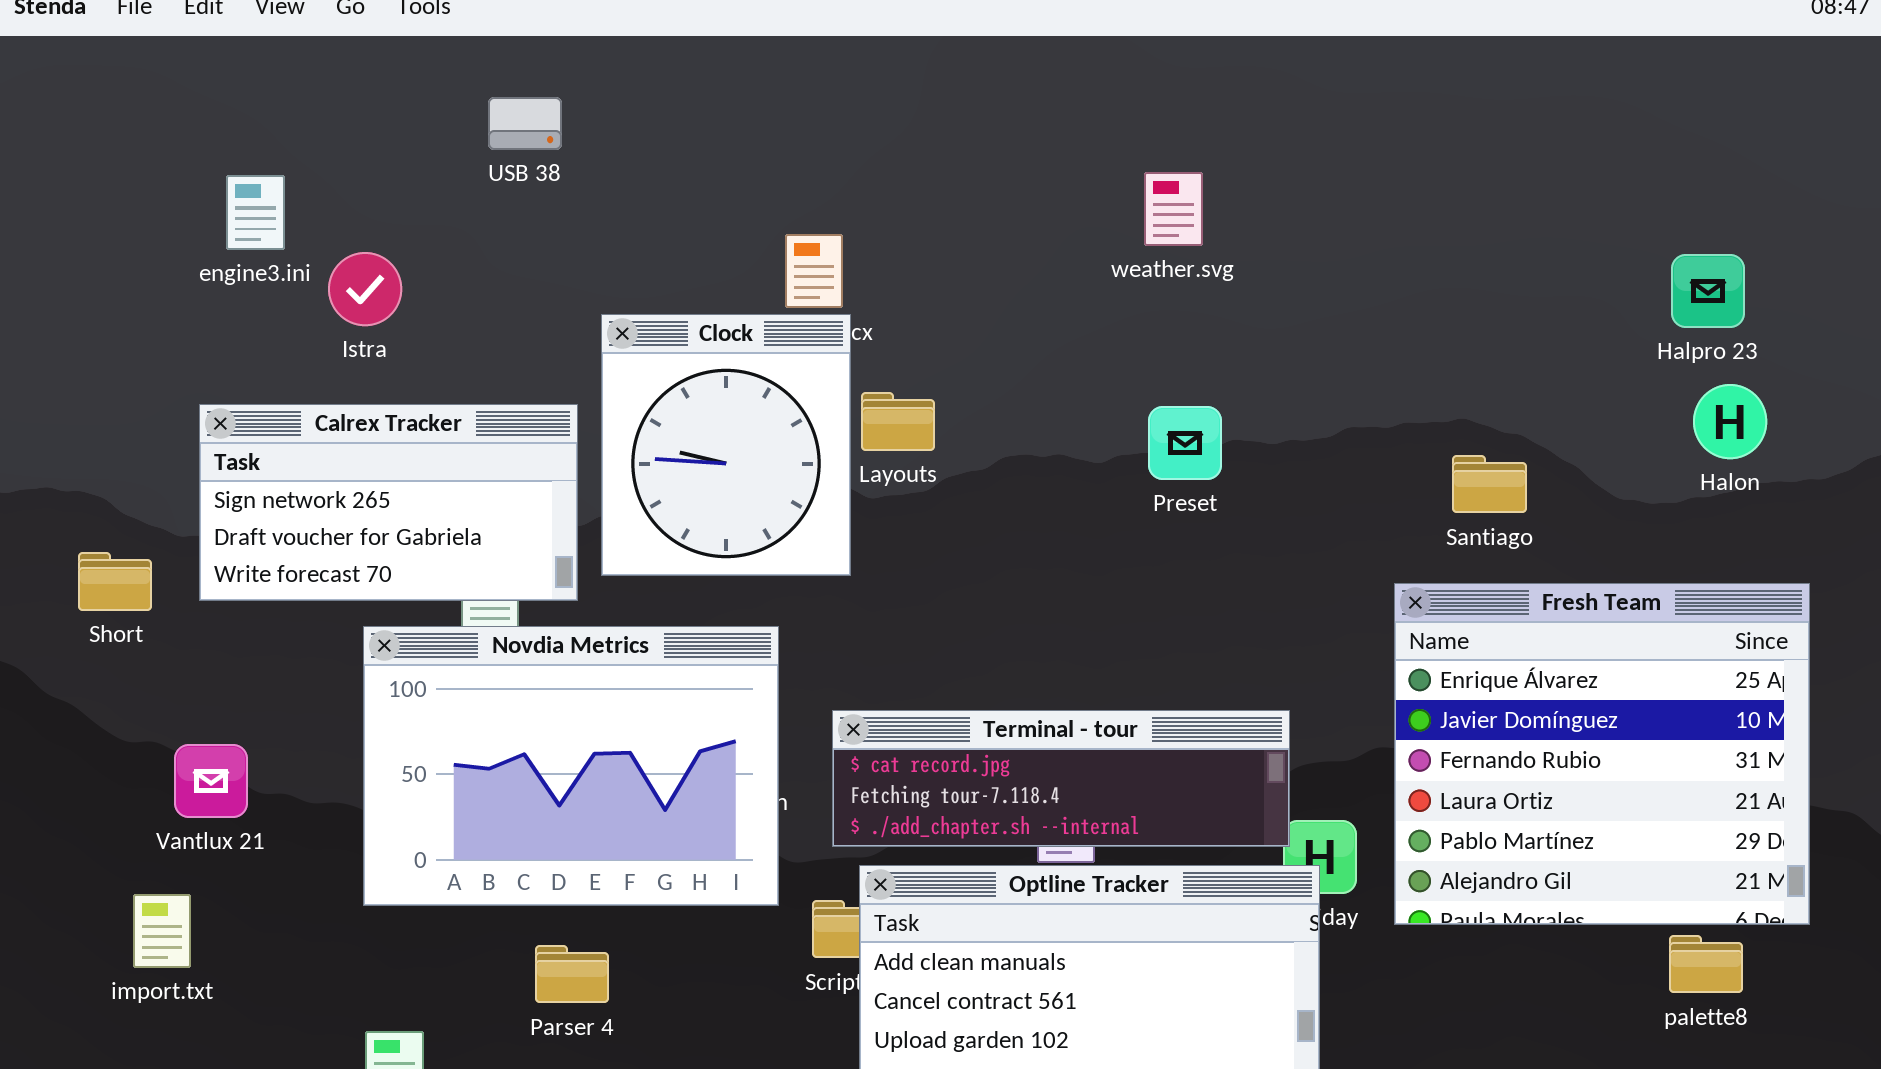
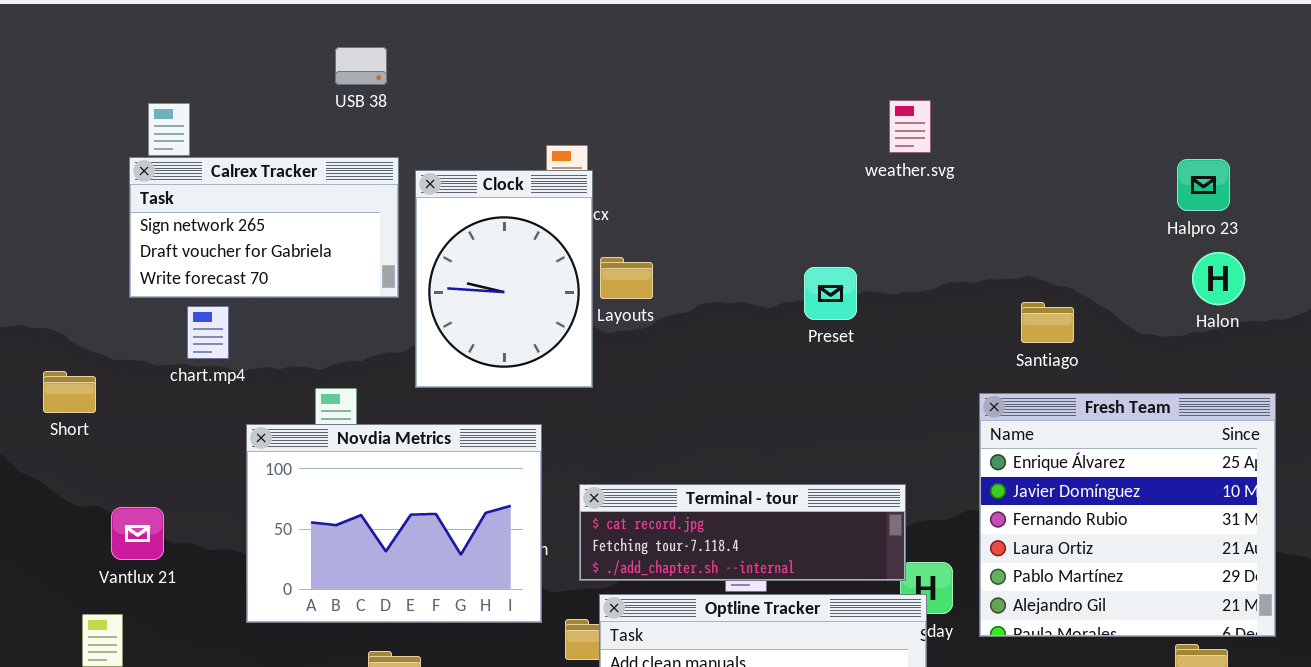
weather.svg: [1144,172,1203,246] -> [889,100,931,153], moved
Clock: [601,314,851,576] -> [415,170,593,388], resized
Calrex Tracker: [199,404,578,601] -> [129,157,399,298], moved

